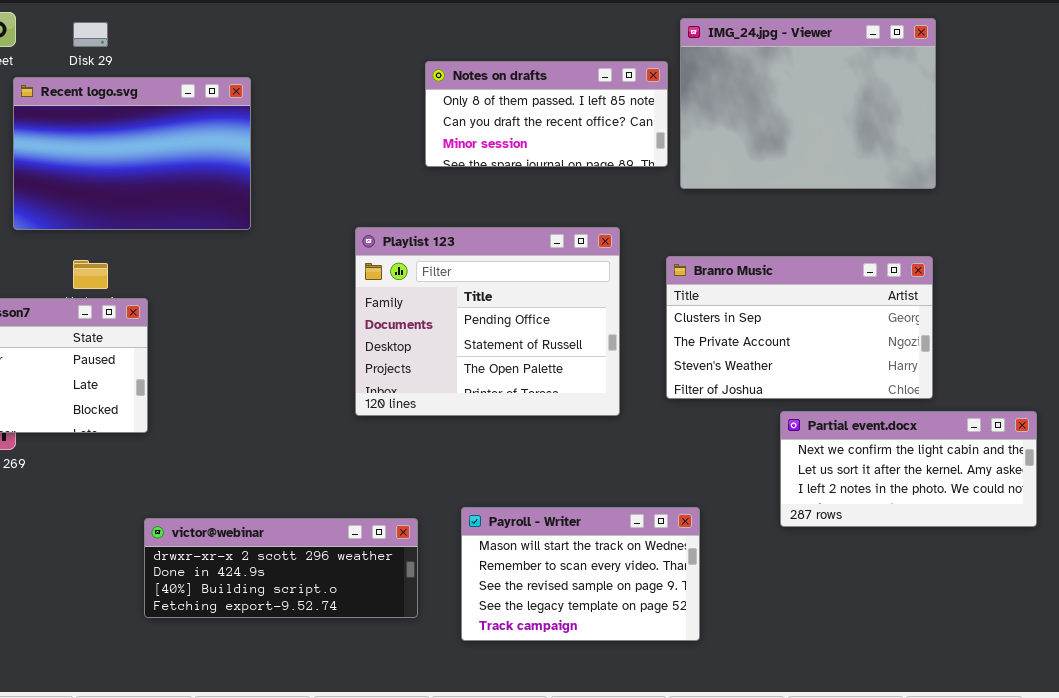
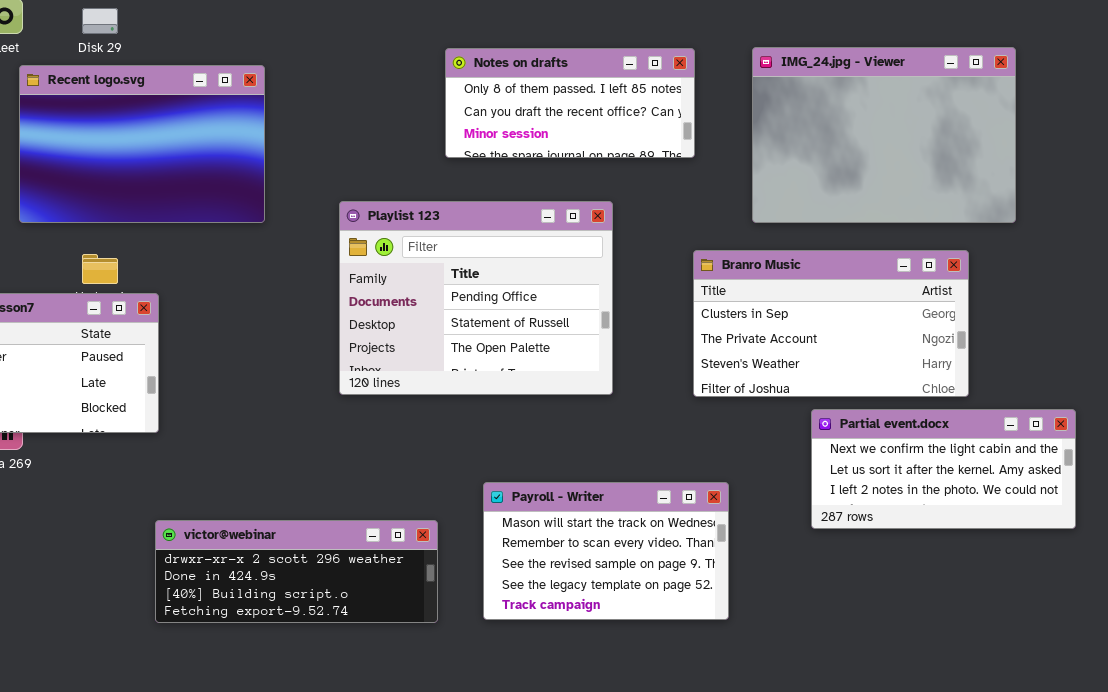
IMG_24.jpg - Viewer: [680,18,936,189] -> [752,47,1016,223], moved
Playlist 123: [355,227,620,416] -> [339,201,613,395], moved
Payroll - Writer: [461,507,700,641] -> [483,482,729,620], moved

